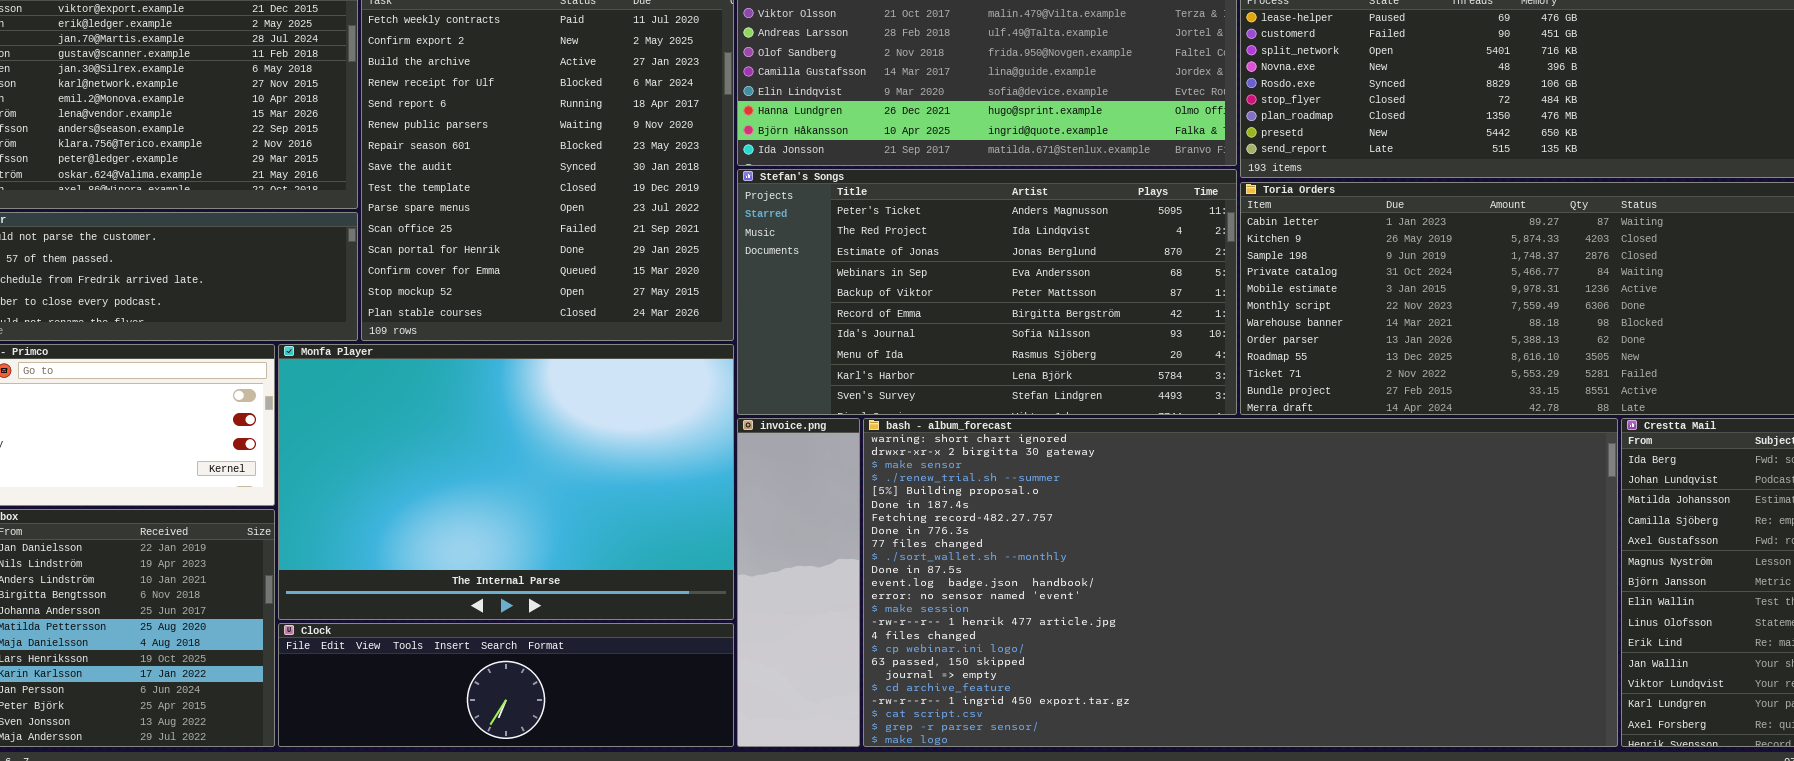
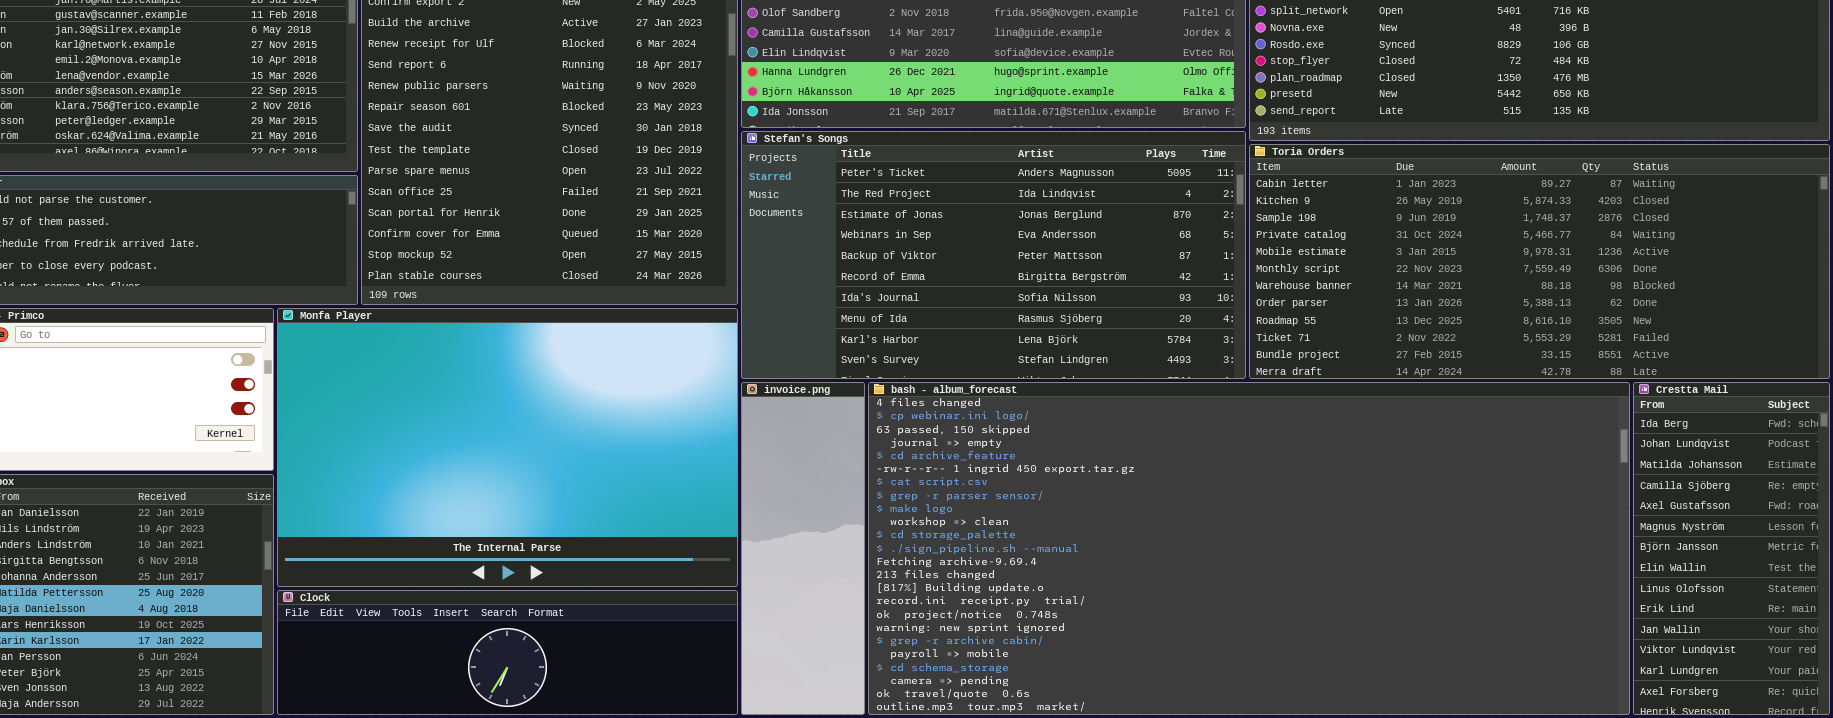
bash - album_forecast: [863,418,1618,747] -> [868,382,1630,715], scrolled down 15 rows

